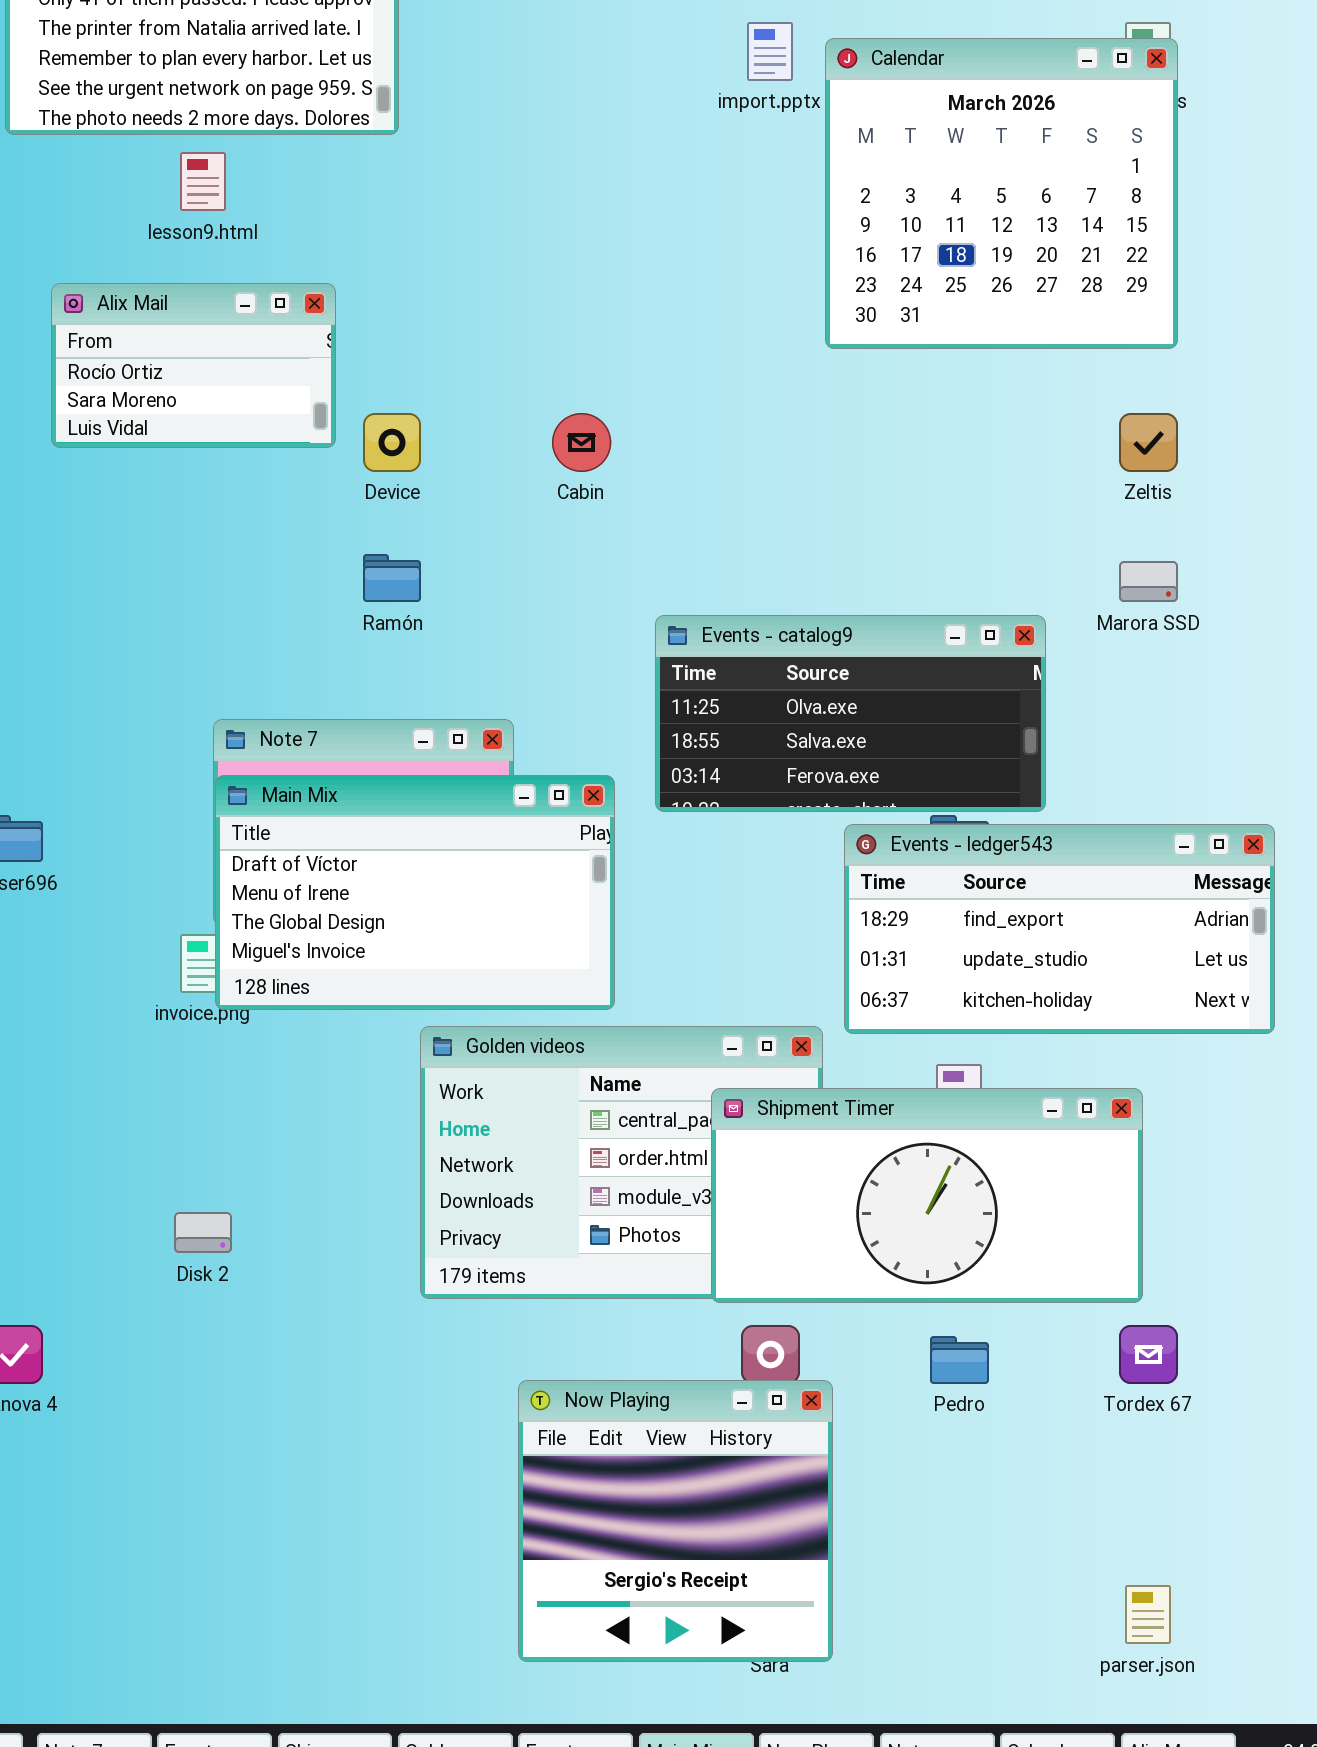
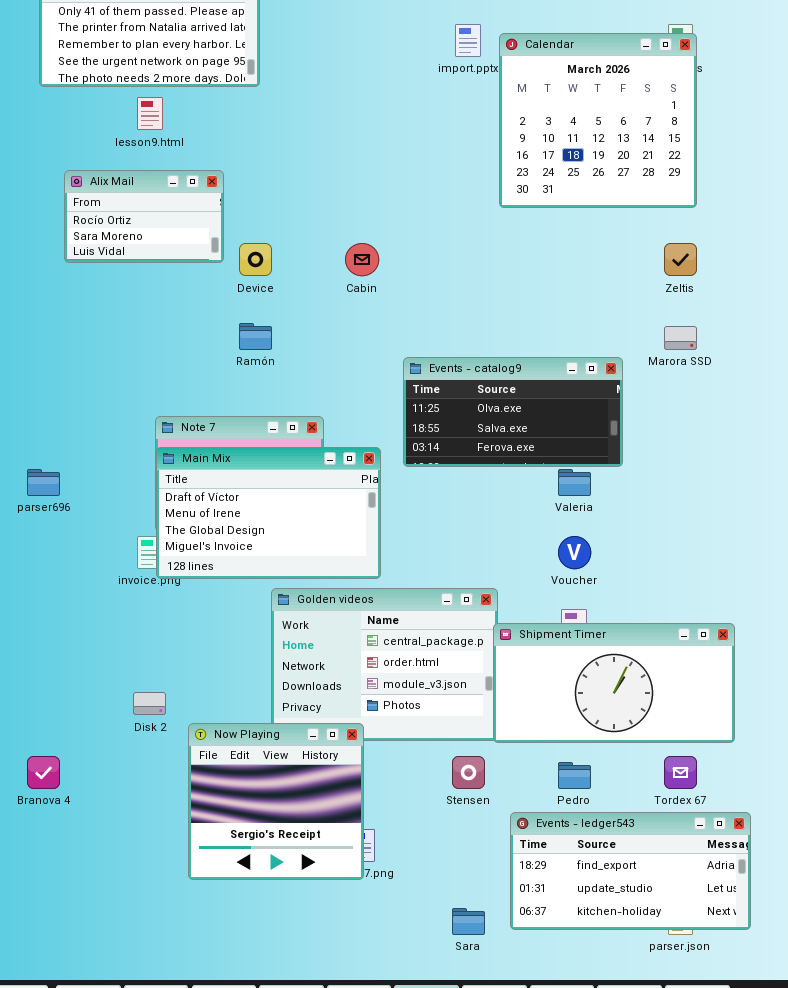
Events - ledger543: [844,824,1275,1034] -> [510,812,751,930], moved
Shipment Timer: [711,1088,1143,1303] -> [493,623,735,743], moved
Now Playing: [518,1380,833,1662] -> [188,723,364,880], moved

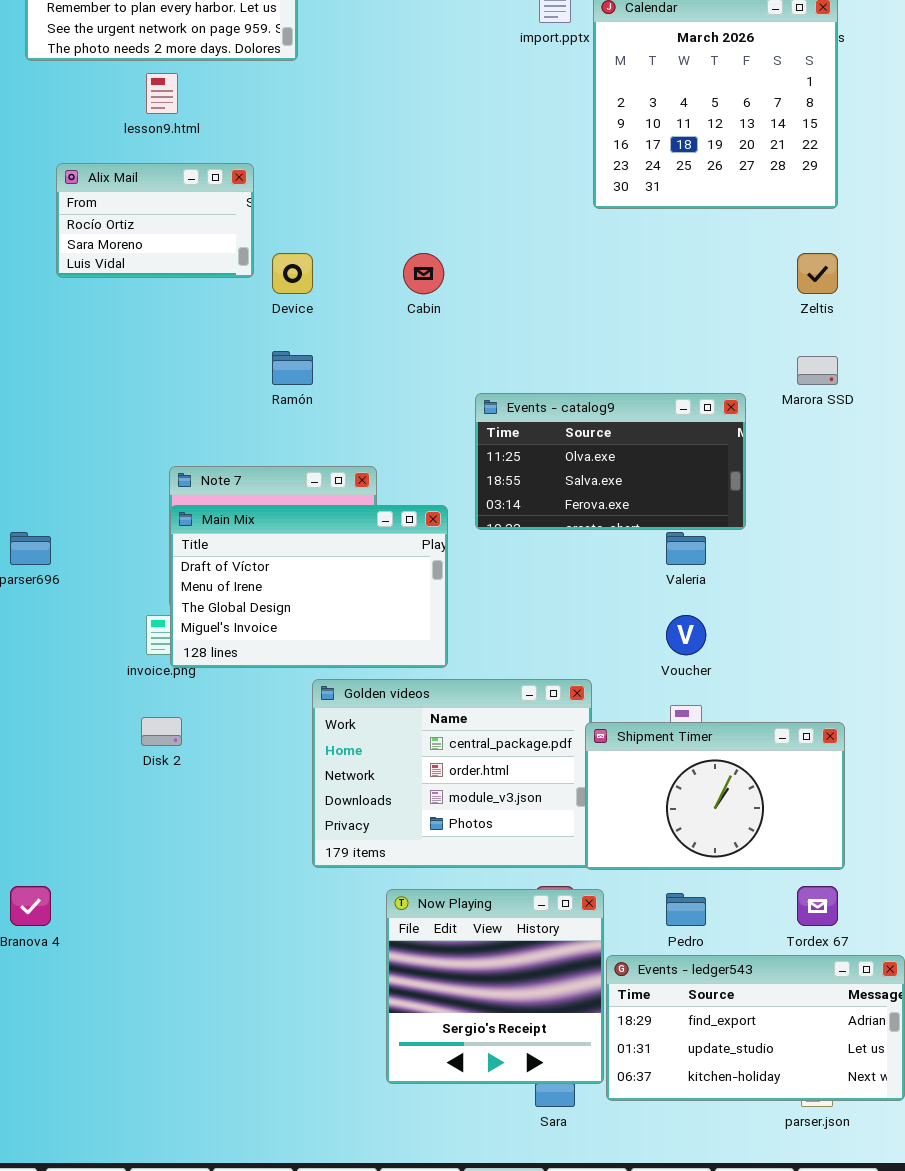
Shipment Timer: [493,623,735,743] -> [585,722,845,870], resized
Disk 2: [133,692,166,715] -> [141,717,182,746], moved
Now Playing: [188,723,364,880] -> [386,889,604,1084], moved

